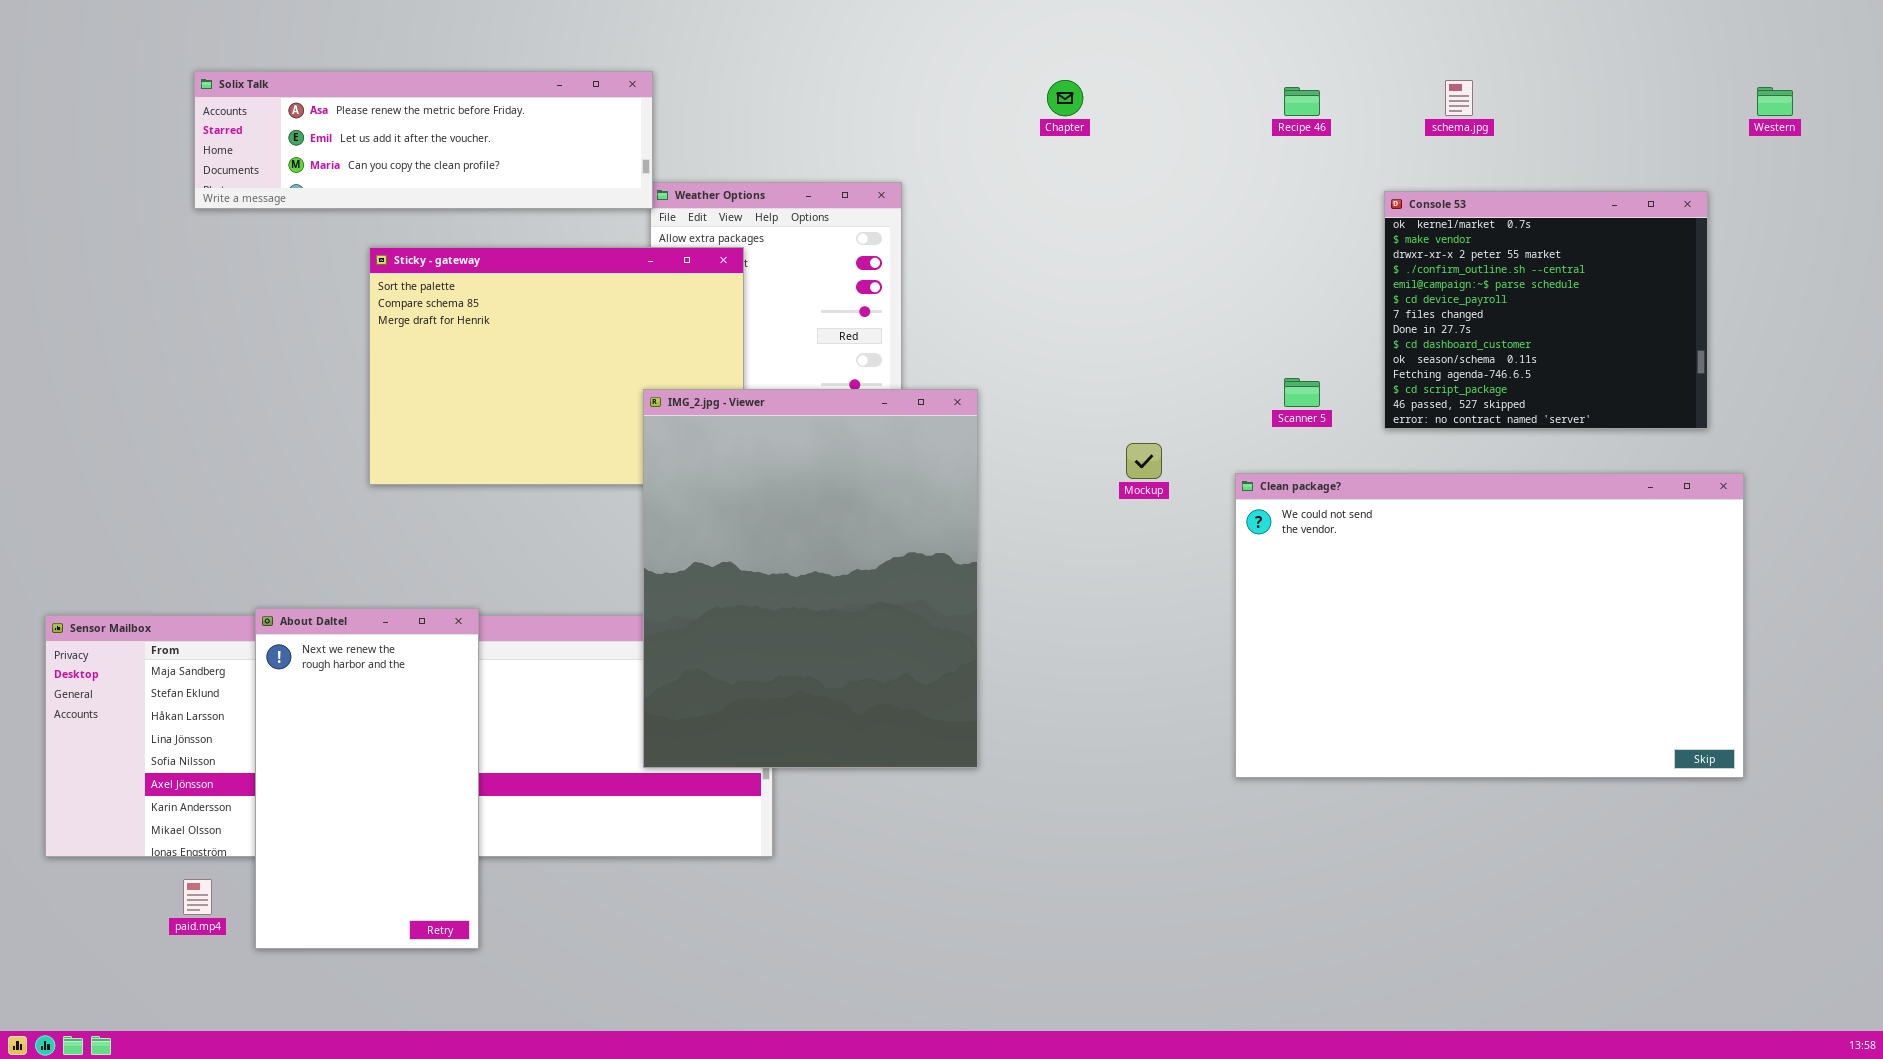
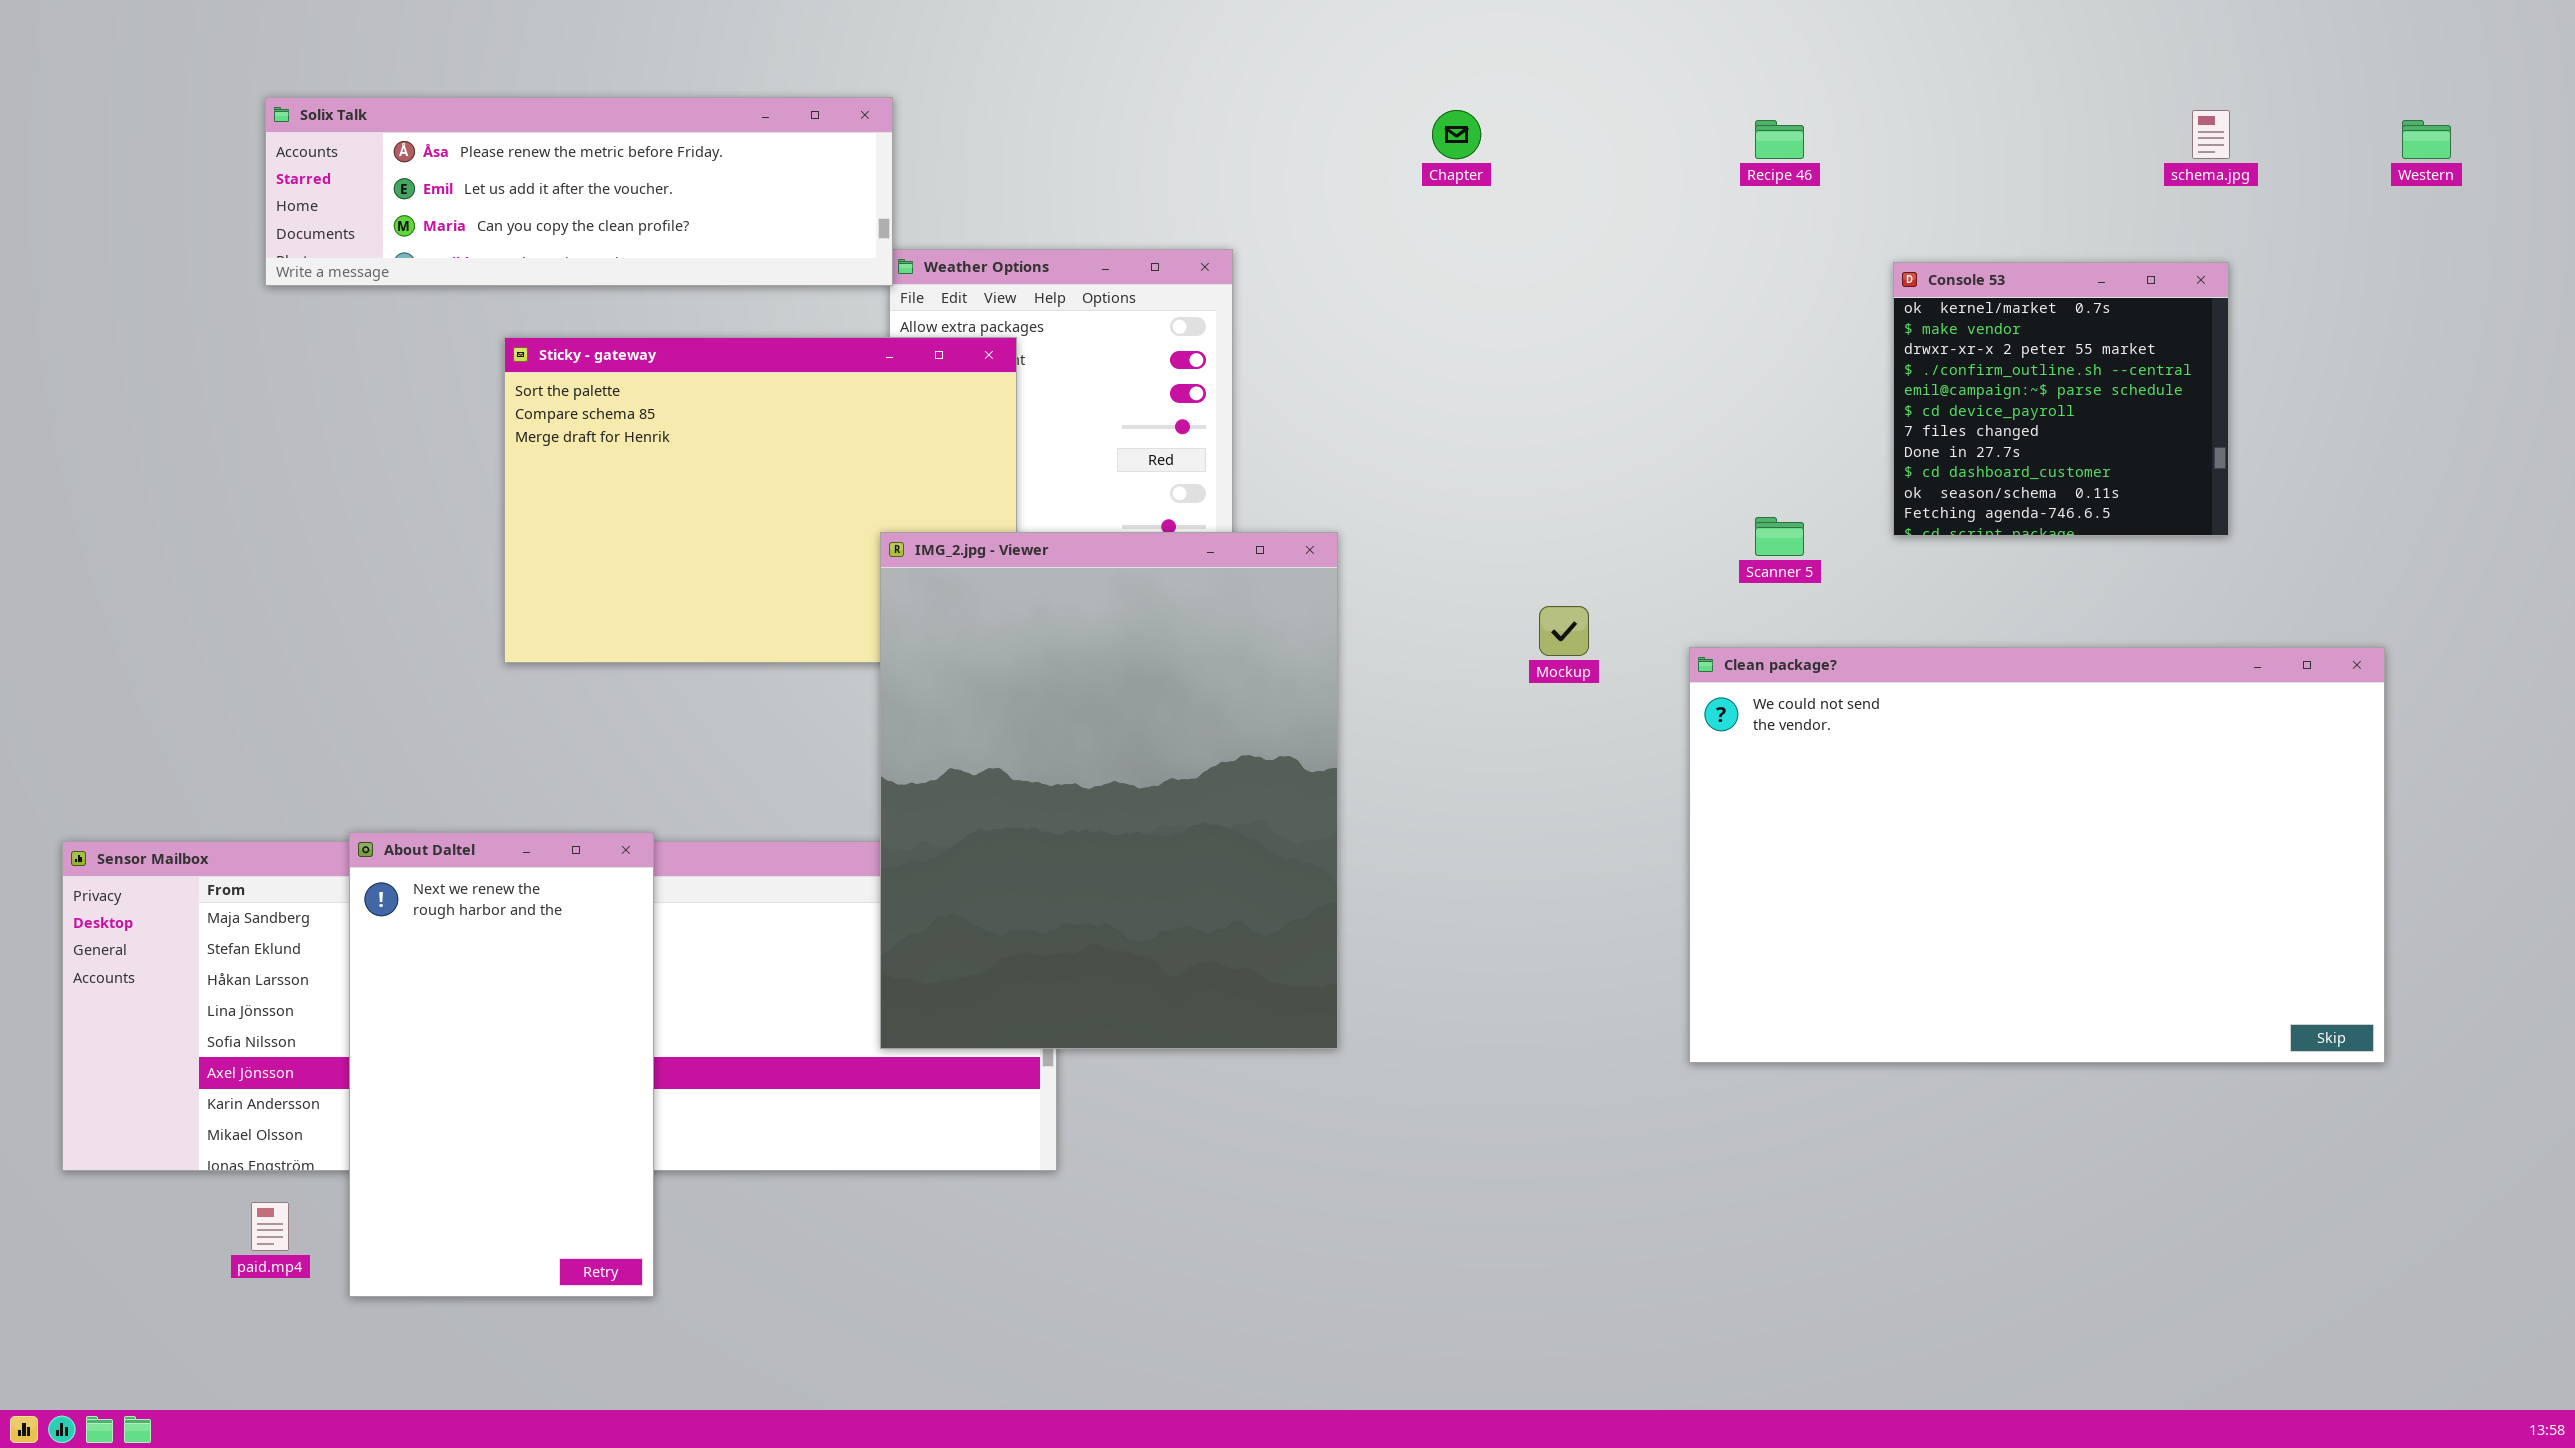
schema.jpg: [1445,80,1473,116] -> [2192,110,2230,159], moved
Console 53: [1384,191,1708,429] -> [1893,262,2229,536], resized

